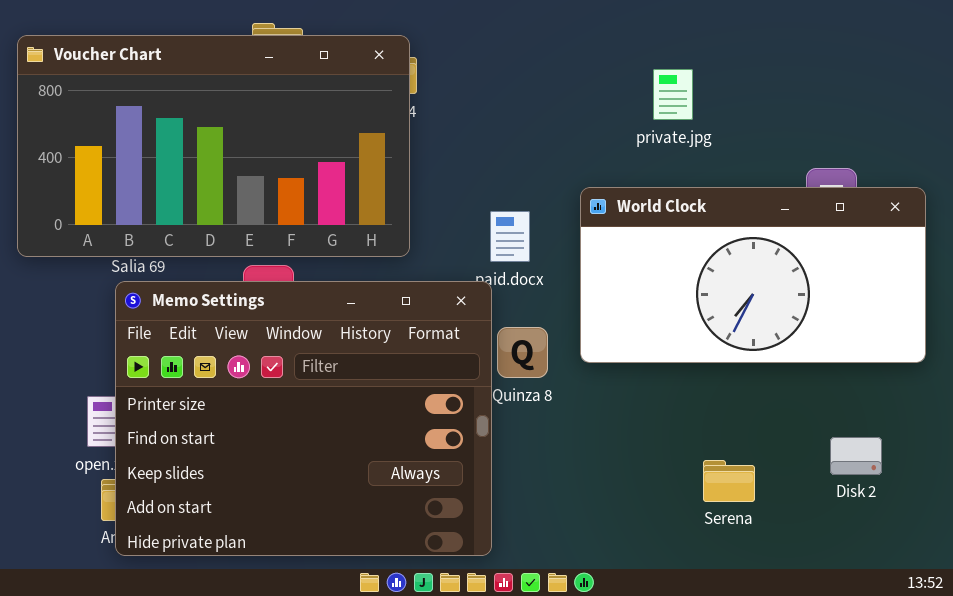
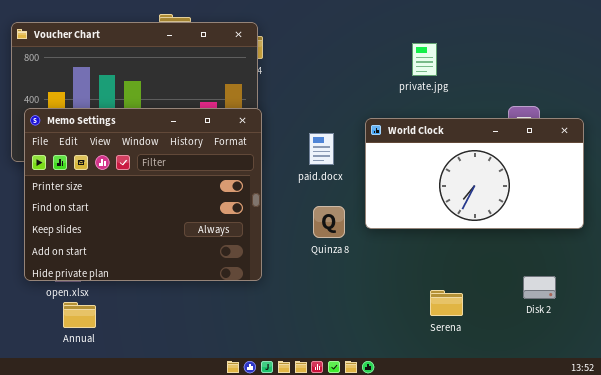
Memo Settings: [115,281,492,556] -> [24,108,262,281], moved
Serena: [703,460,755,502] -> [430,290,463,316], moved

